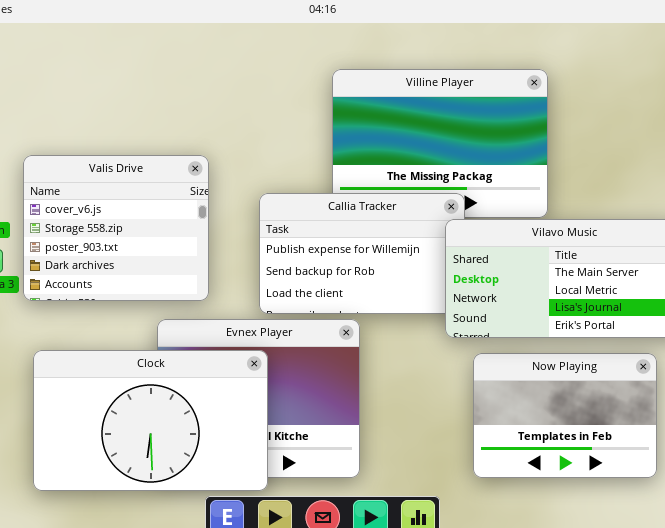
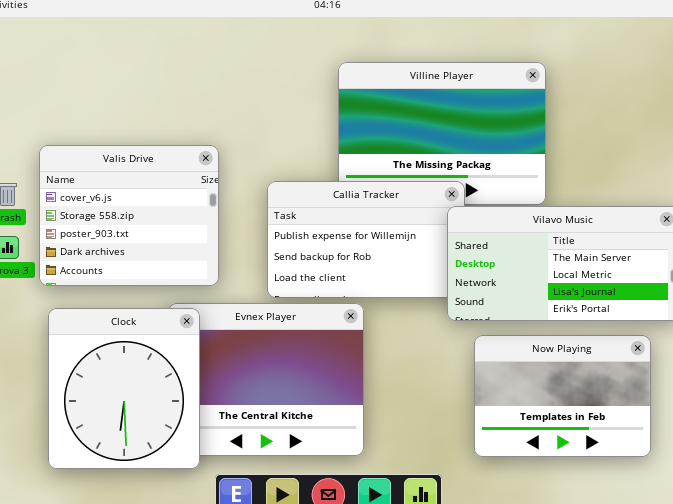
Clock: [33,350,268,491] -> [48,308,200,469], resized

